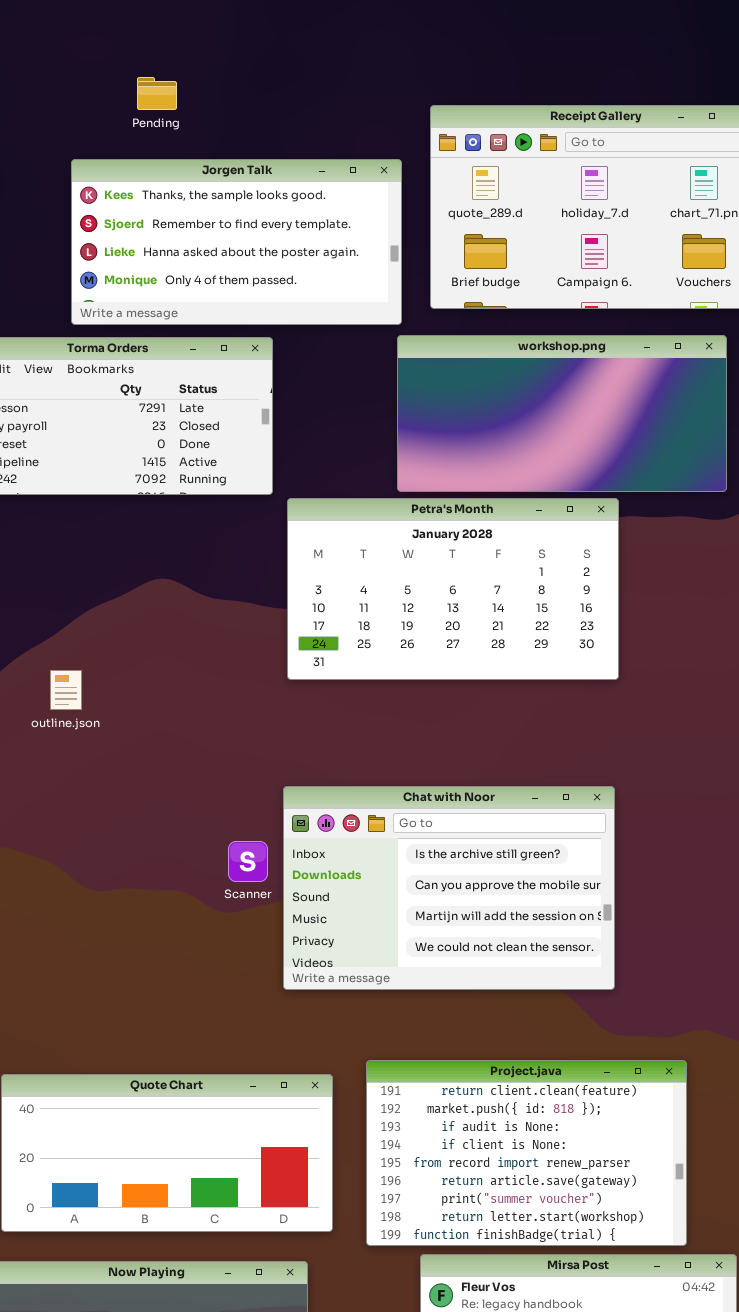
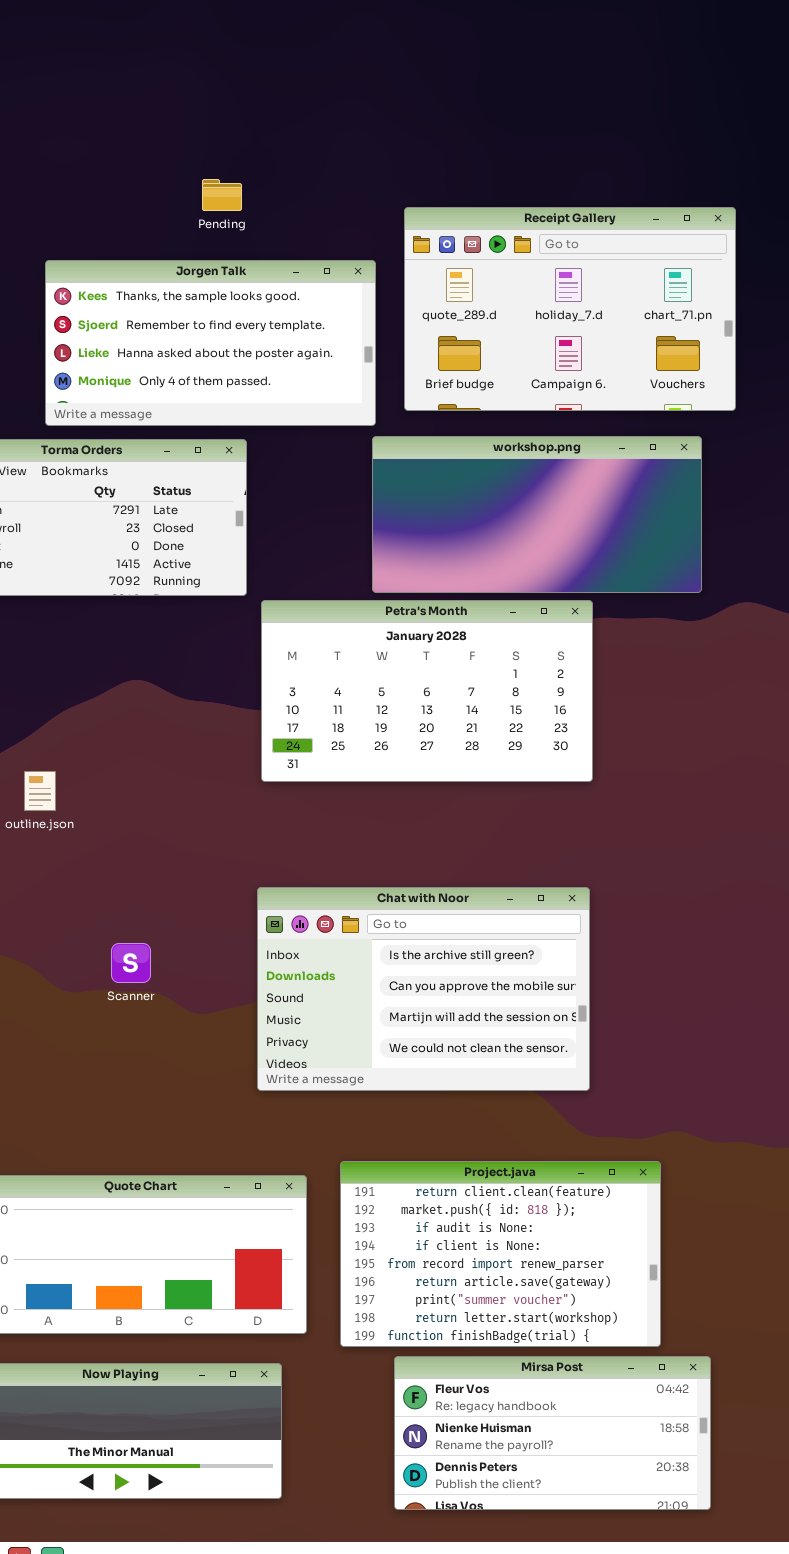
Pending: [137,77,177,110] -> [202,179,242,211], moved
Scanner: [228,841,268,882] -> [111,943,151,983], moved

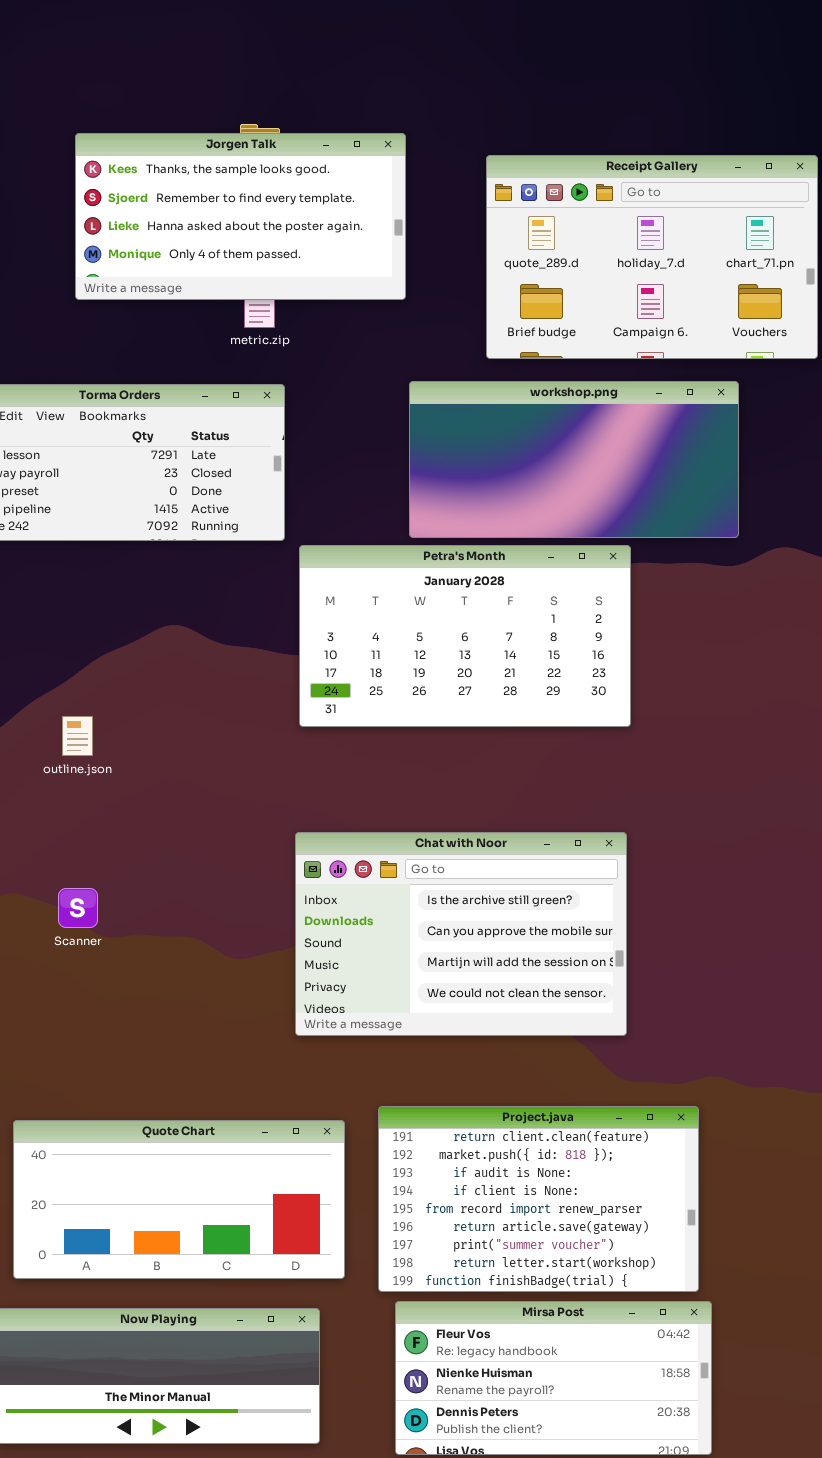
Receipt Gallery: [404,207,736,411] -> [486,155,818,359], moved
Jorgen Talk: [45,260,376,426] -> [75,133,406,300], moved
Scanner: [111,943,151,983] -> [58,888,98,928], moved
Mirsa Post: [394,1356,711,1510] -> [395,1301,712,1455], moved

